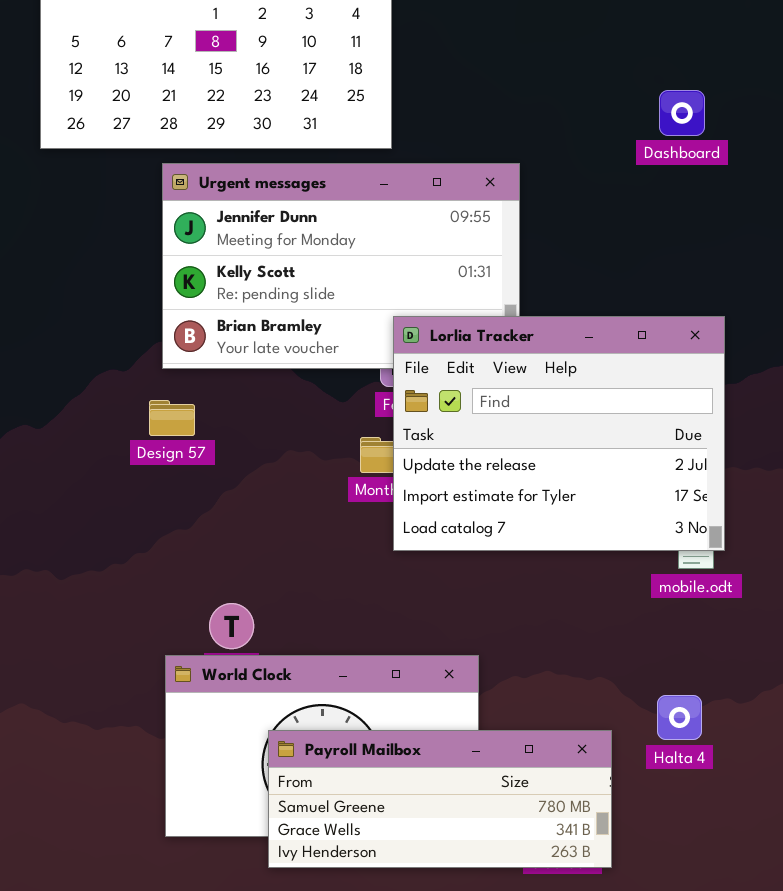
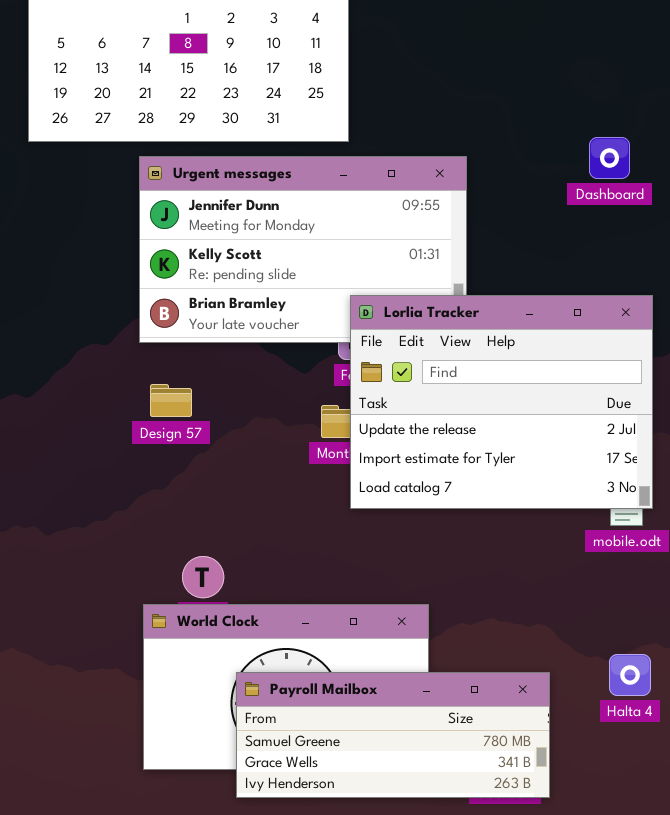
Dashboard: [659,90,705,136] -> [589,137,630,179], moved
Design 57: [149,400,195,436] -> [150,384,192,417], moved
Halta 4: [657,695,702,740] -> [609,654,651,696], moved

